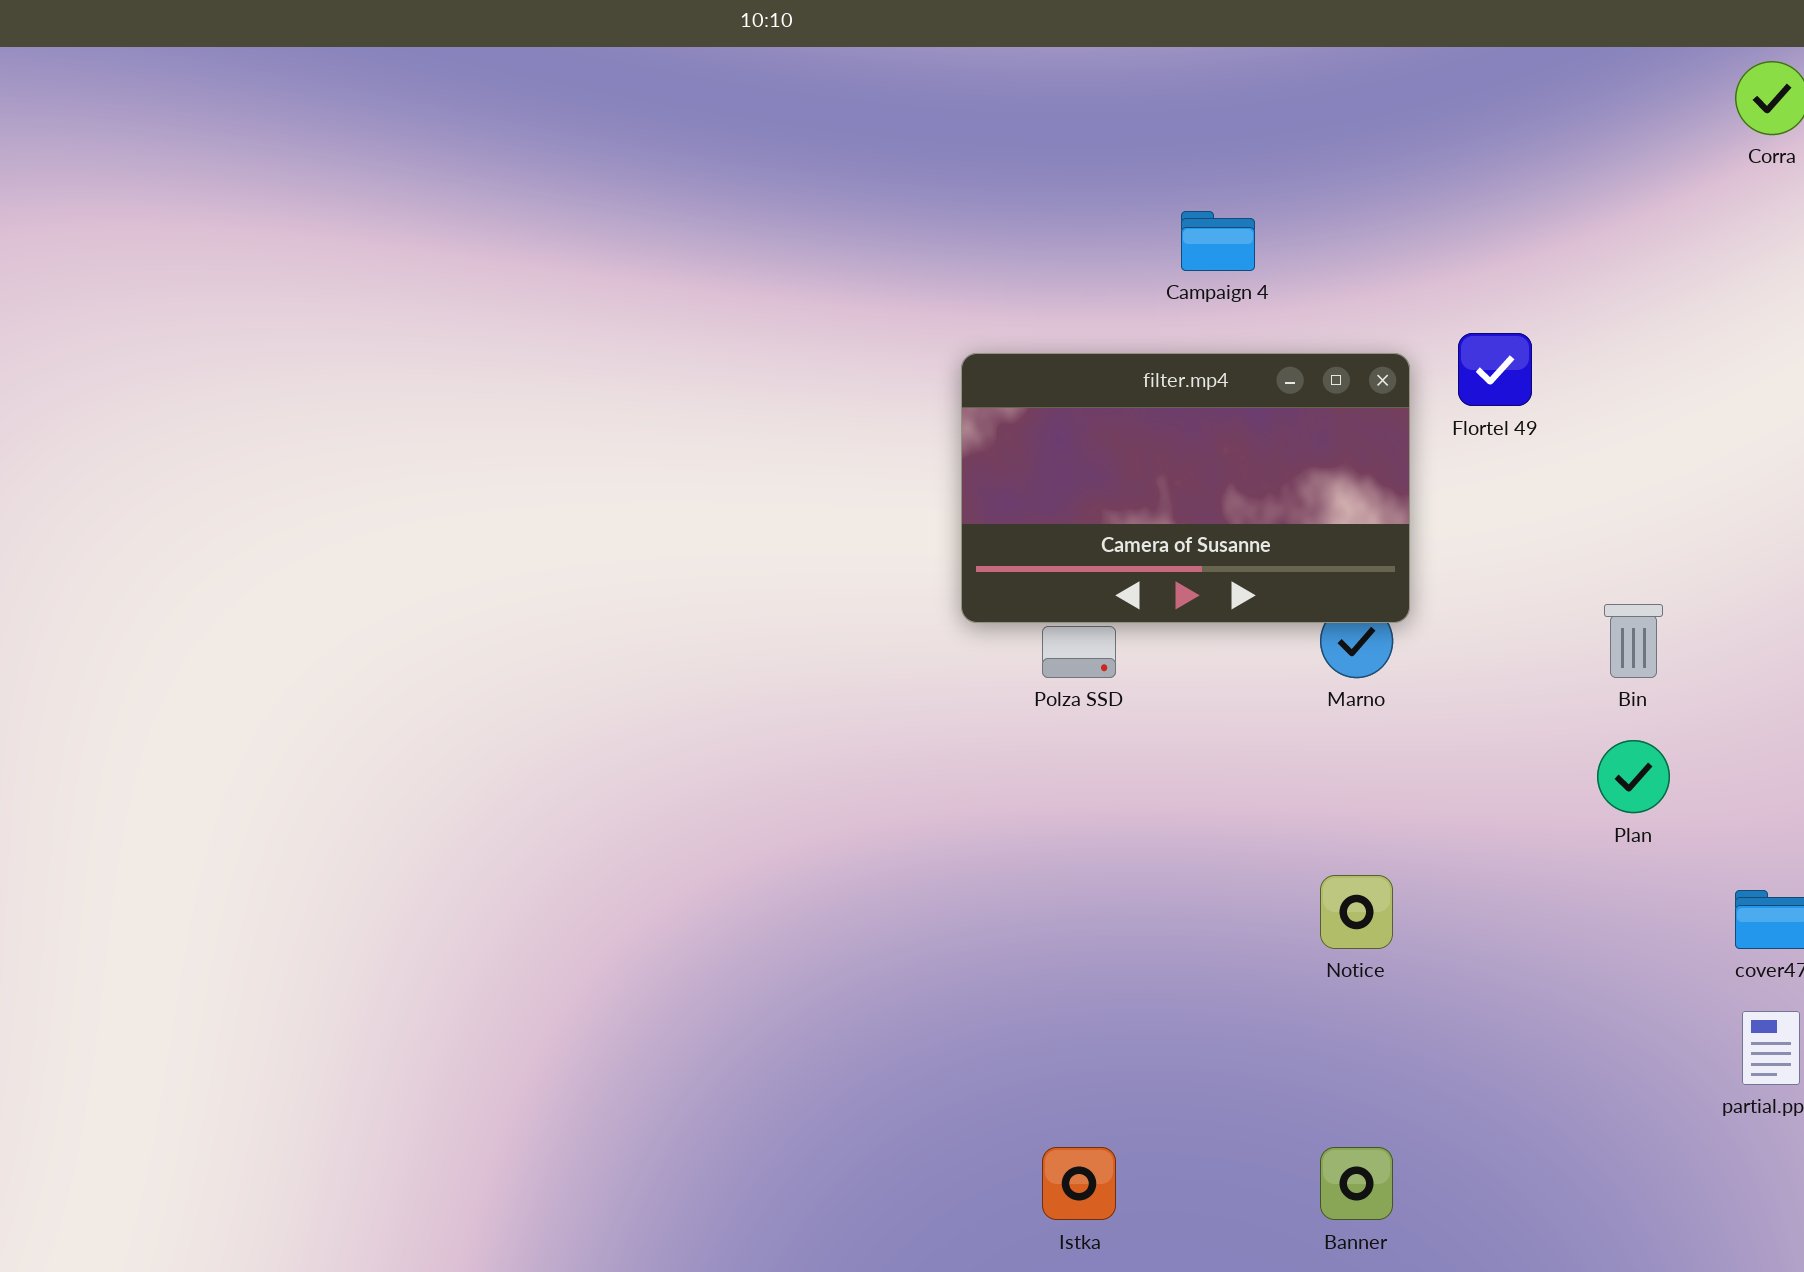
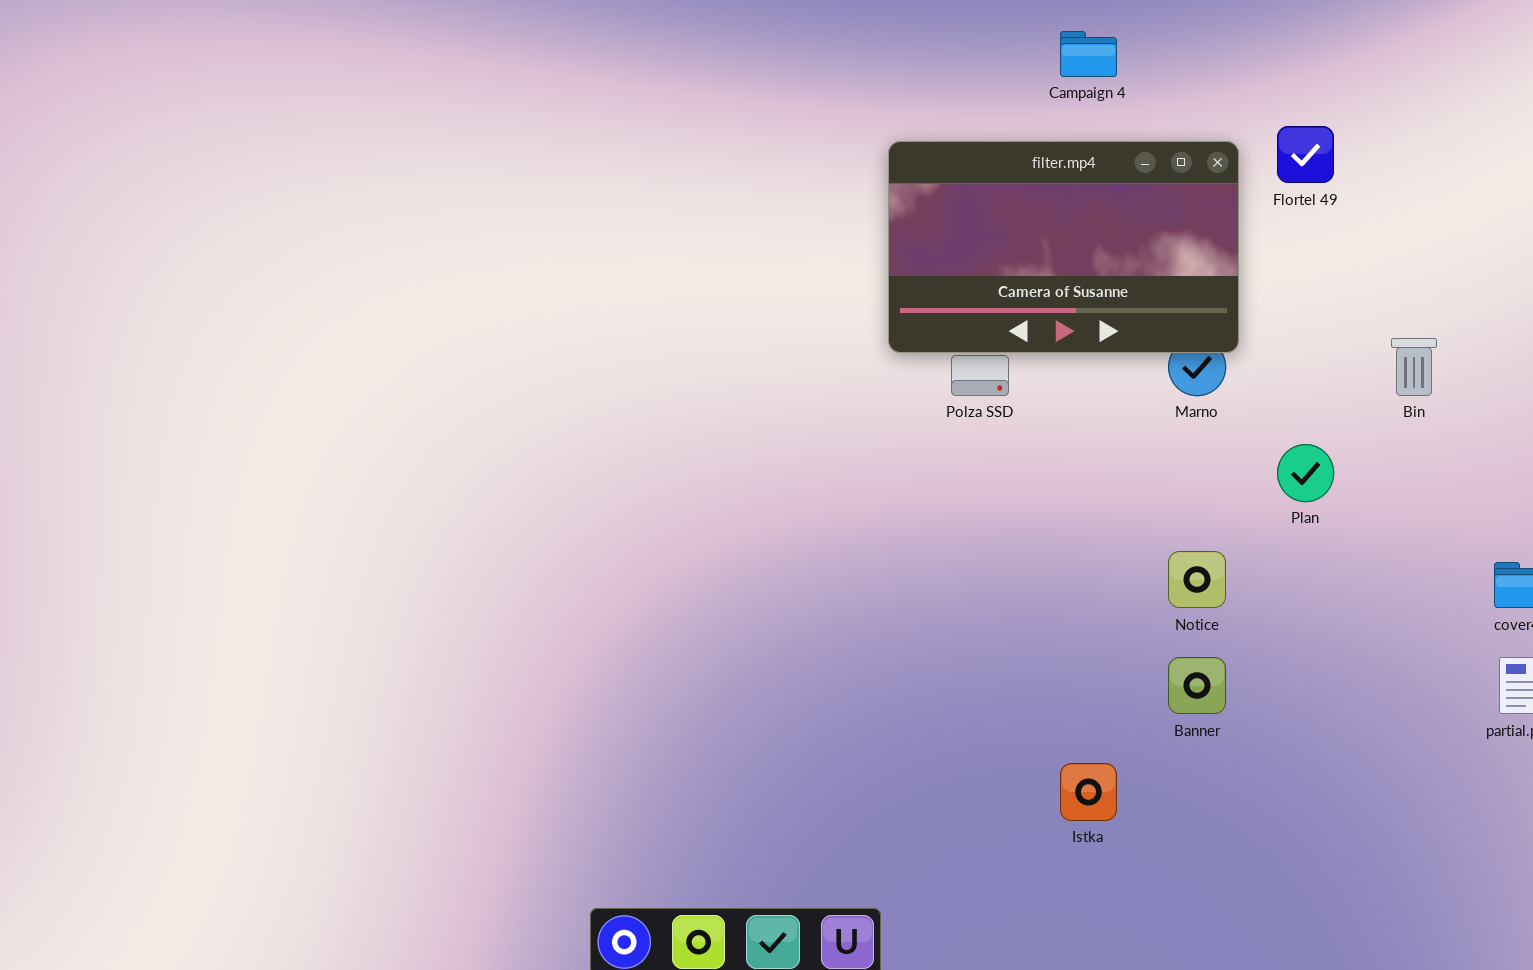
Plan: [1597,740,1670,813] -> [1277,444,1334,502], moved
Istka: [1042,1147,1116,1220] -> [1060,763,1117,821], moved
Banner: [1320,1147,1393,1220] -> [1168,657,1226,714], moved

